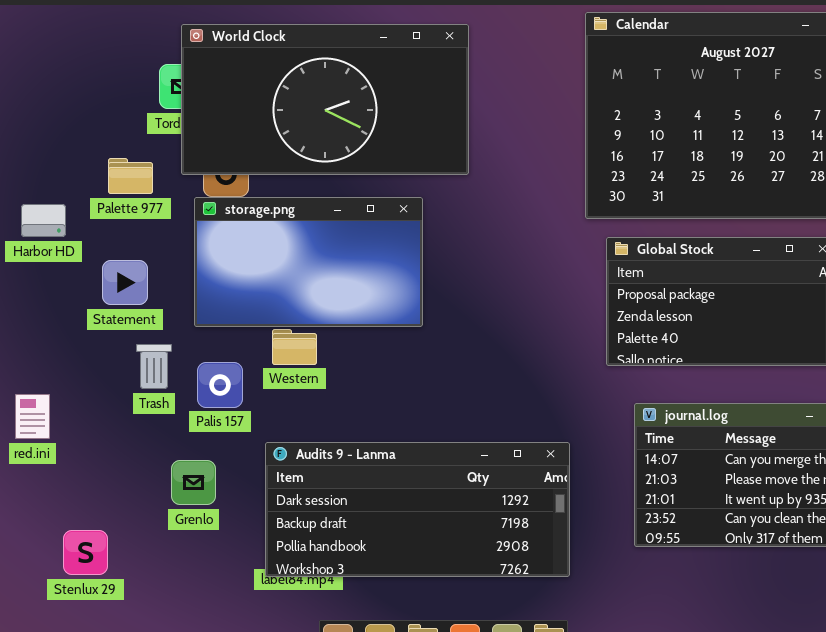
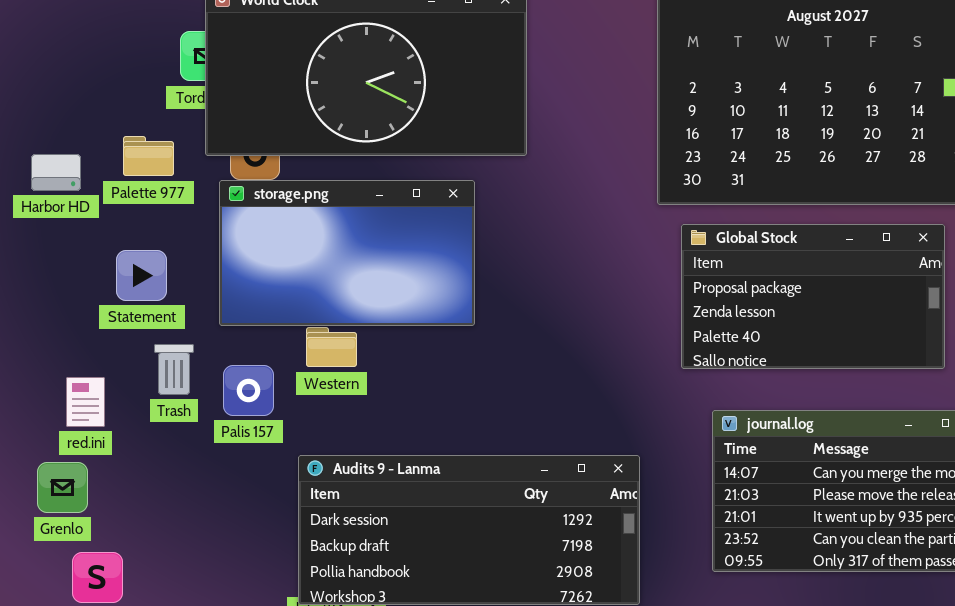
Harbor HD: [21,204,66,237] -> [31,154,81,191], moved
red.ini: [15,394,50,439] -> [66,377,105,427], moved
Grenlo: [171,460,216,505] -> [37,462,88,513], moved

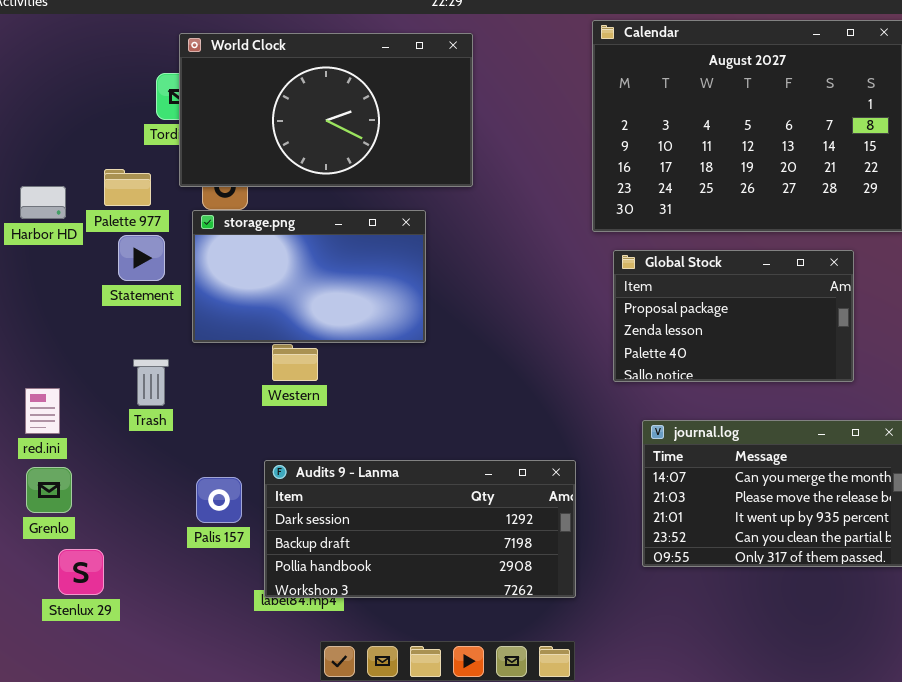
Statement: [116,250,167,301] -> [118,235,165,281], moved
Palis 157: [223,365,274,416] -> [196,477,242,523], moved
red.ini: [66,377,105,427] -> [25,388,60,434], moved

